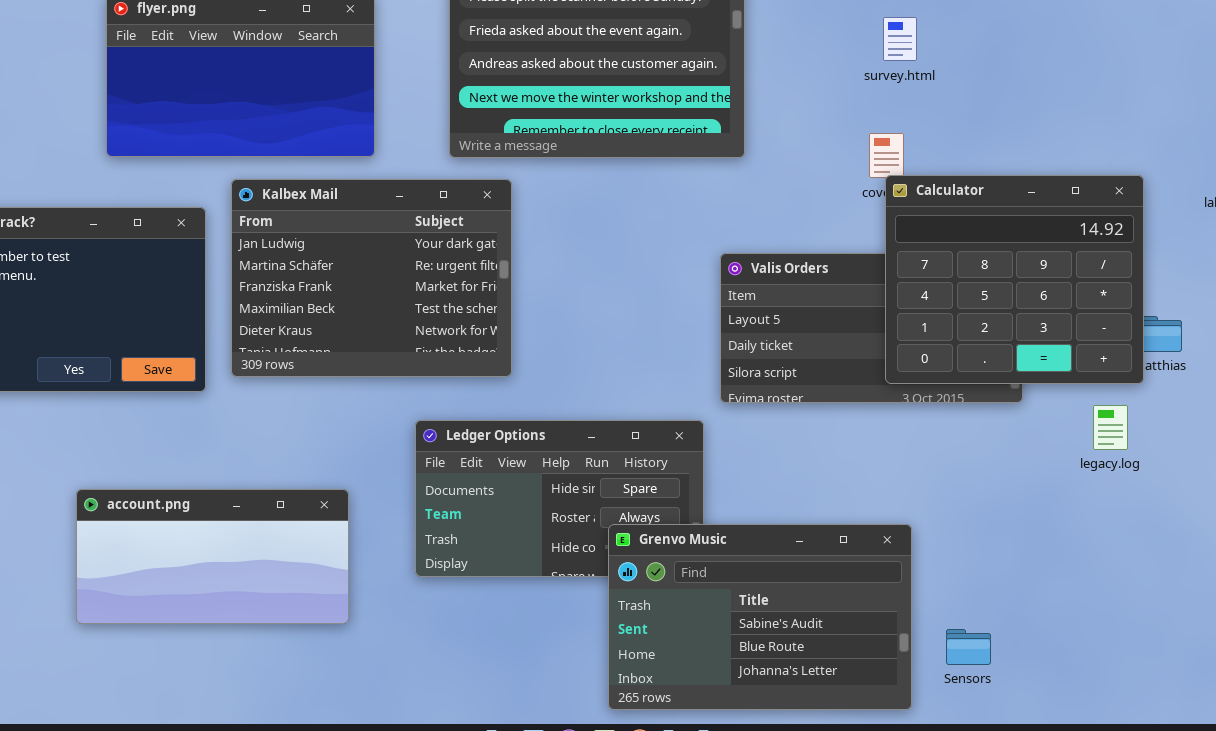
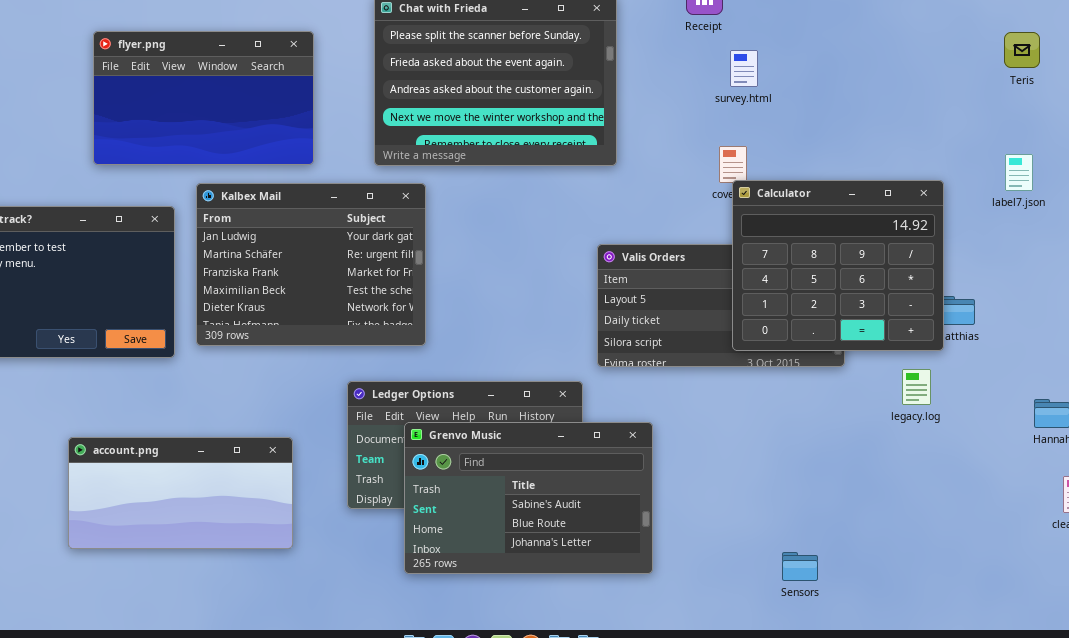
Grenvo Music: [608,524,912,710] -> [404,422,653,574], moved

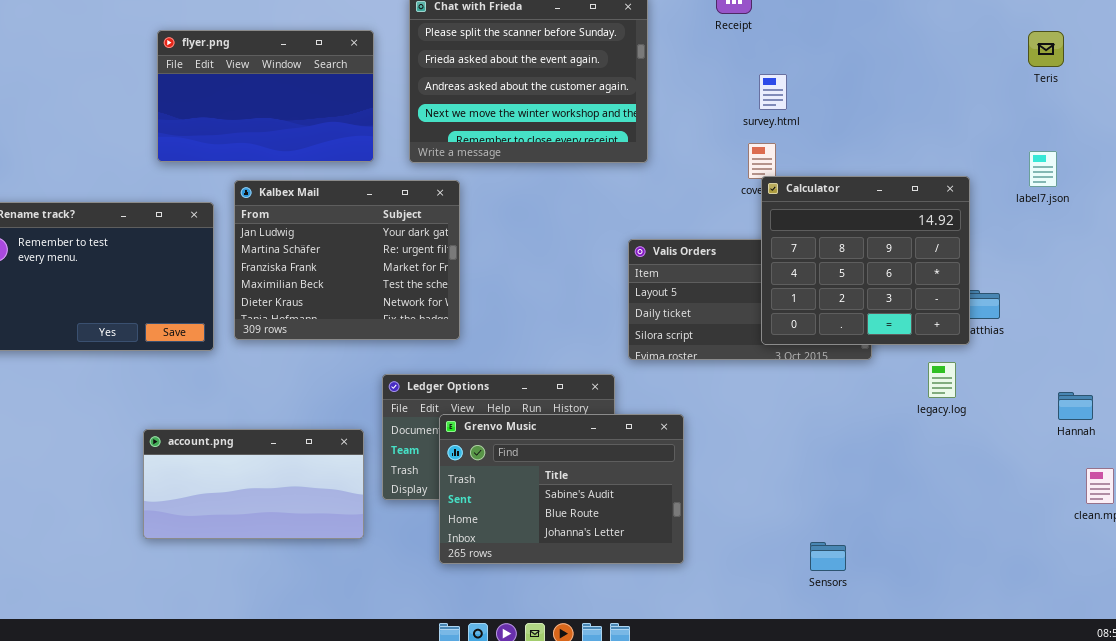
flyer.png: [93,31,314,165] -> [157,30,374,162], moved
survey.html: [730,50,758,87] -> [759,74,787,110], moved
account.png: [68,437,293,549] -> [143,429,364,539], moved

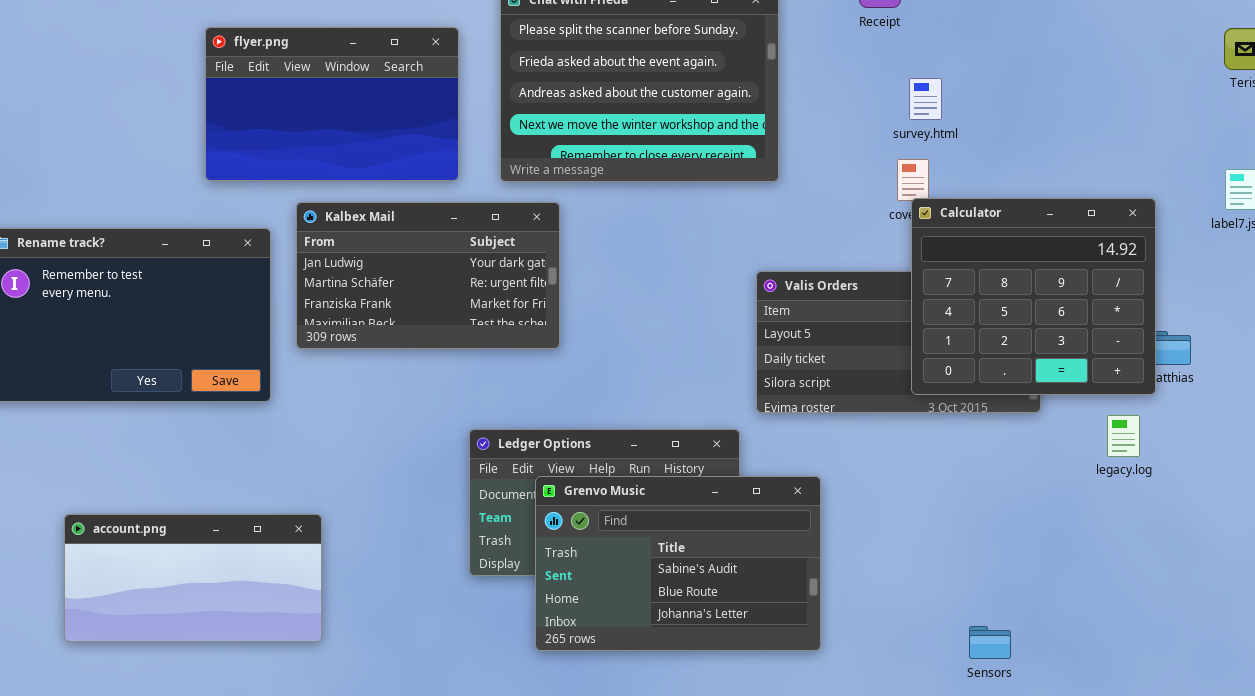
Kalbex Mail: [234,180,460,340] -> [296,202,560,349], resized
account.png: [143,429,364,539] -> [64,514,322,642], moved

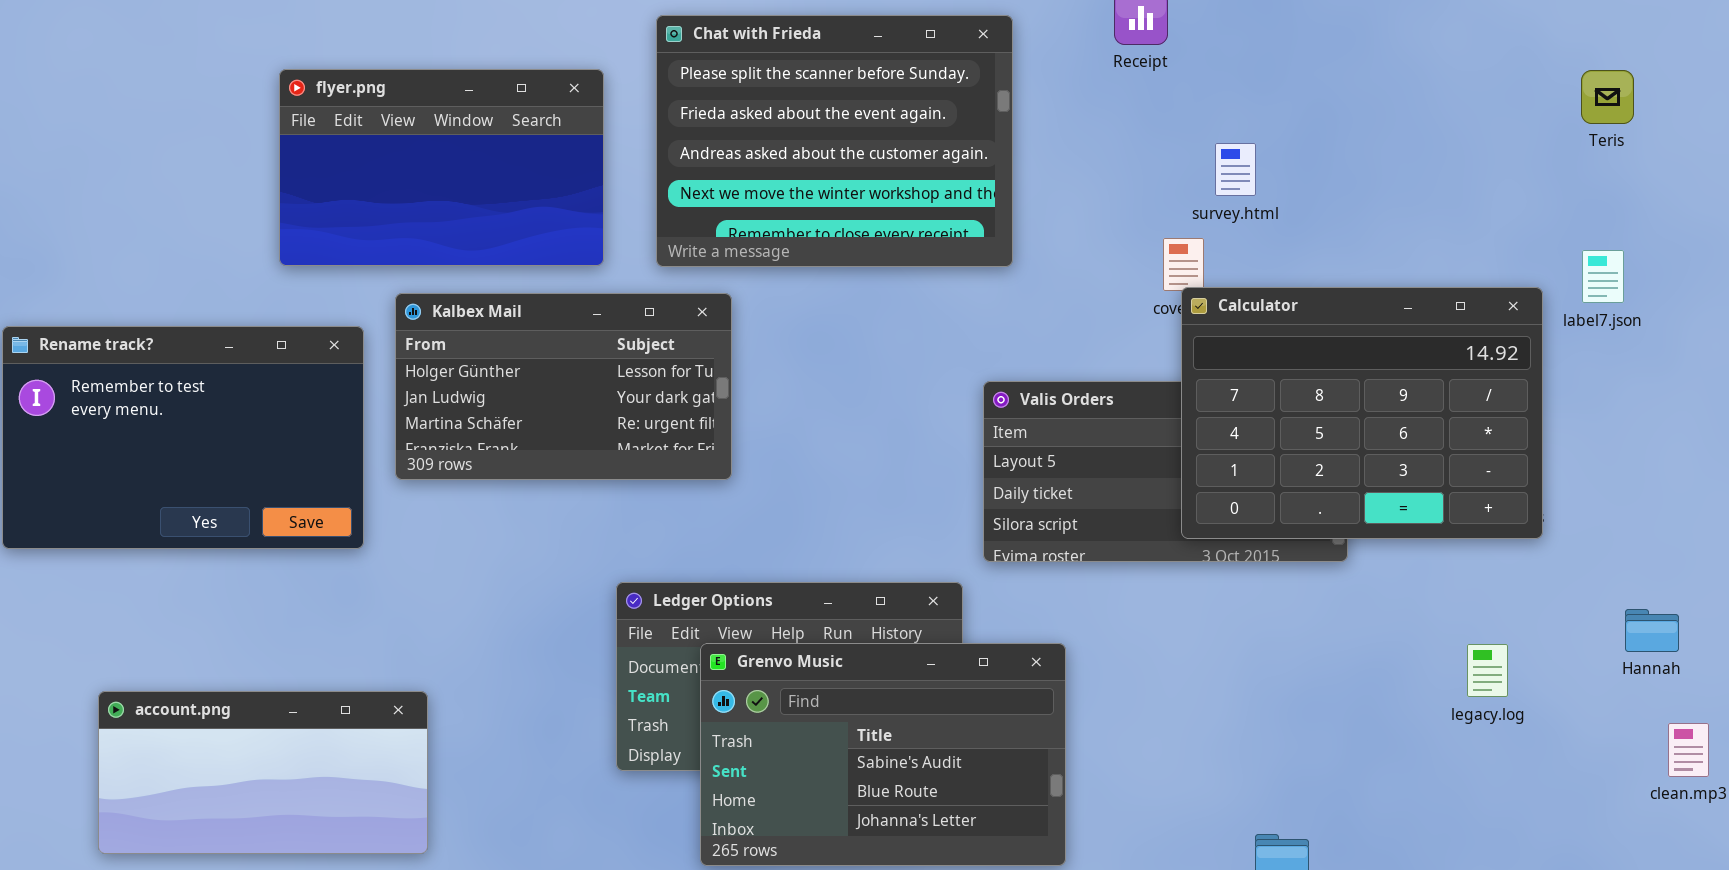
survey.html: [909,78,942,120] -> [1215,143,1256,196], moved
Calculator: [911,198,1156,395] -> [1181,287,1543,539], resized
Kalbex Mail: [296,202,560,349] -> [395,293,732,480], scrolled up 1 row
legacy.log: [1107,415,1140,457] -> [1467,644,1508,697], moved

